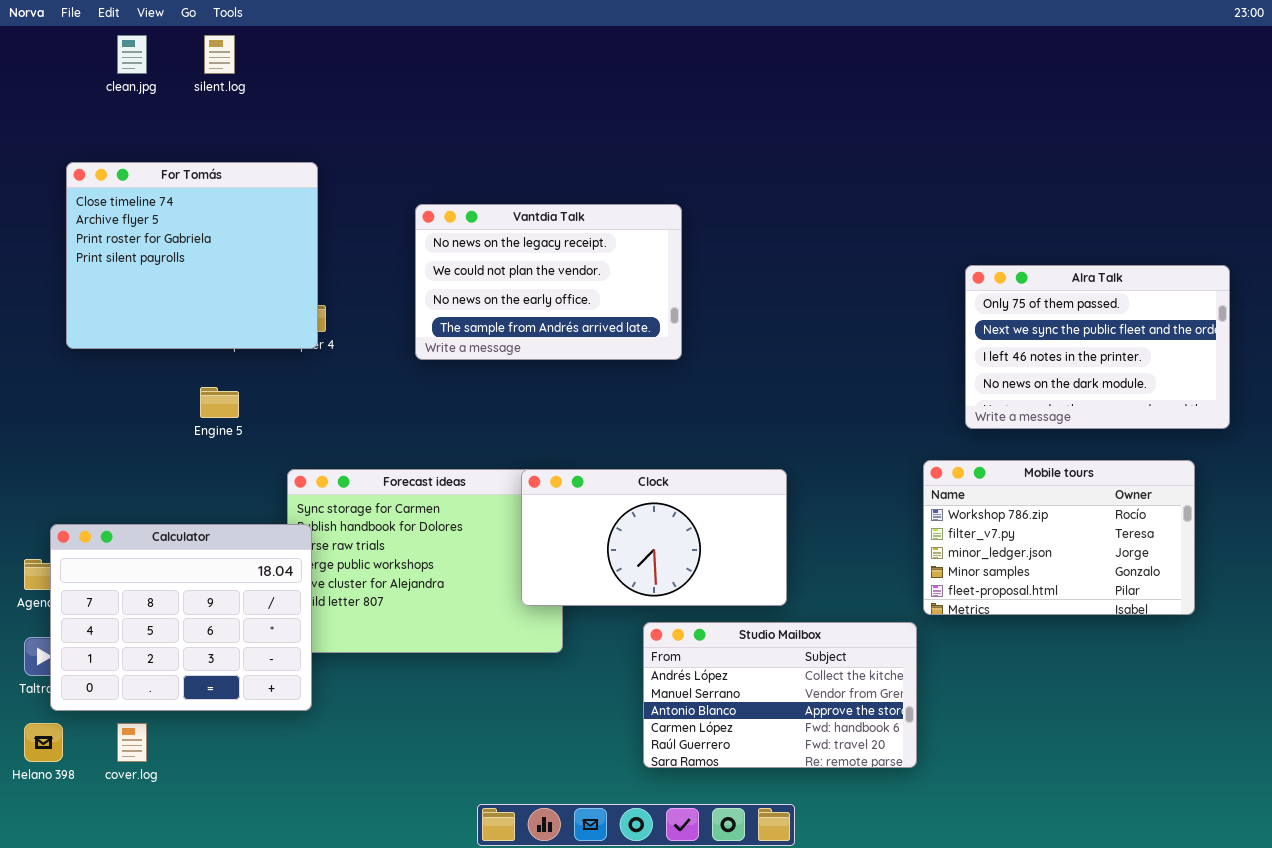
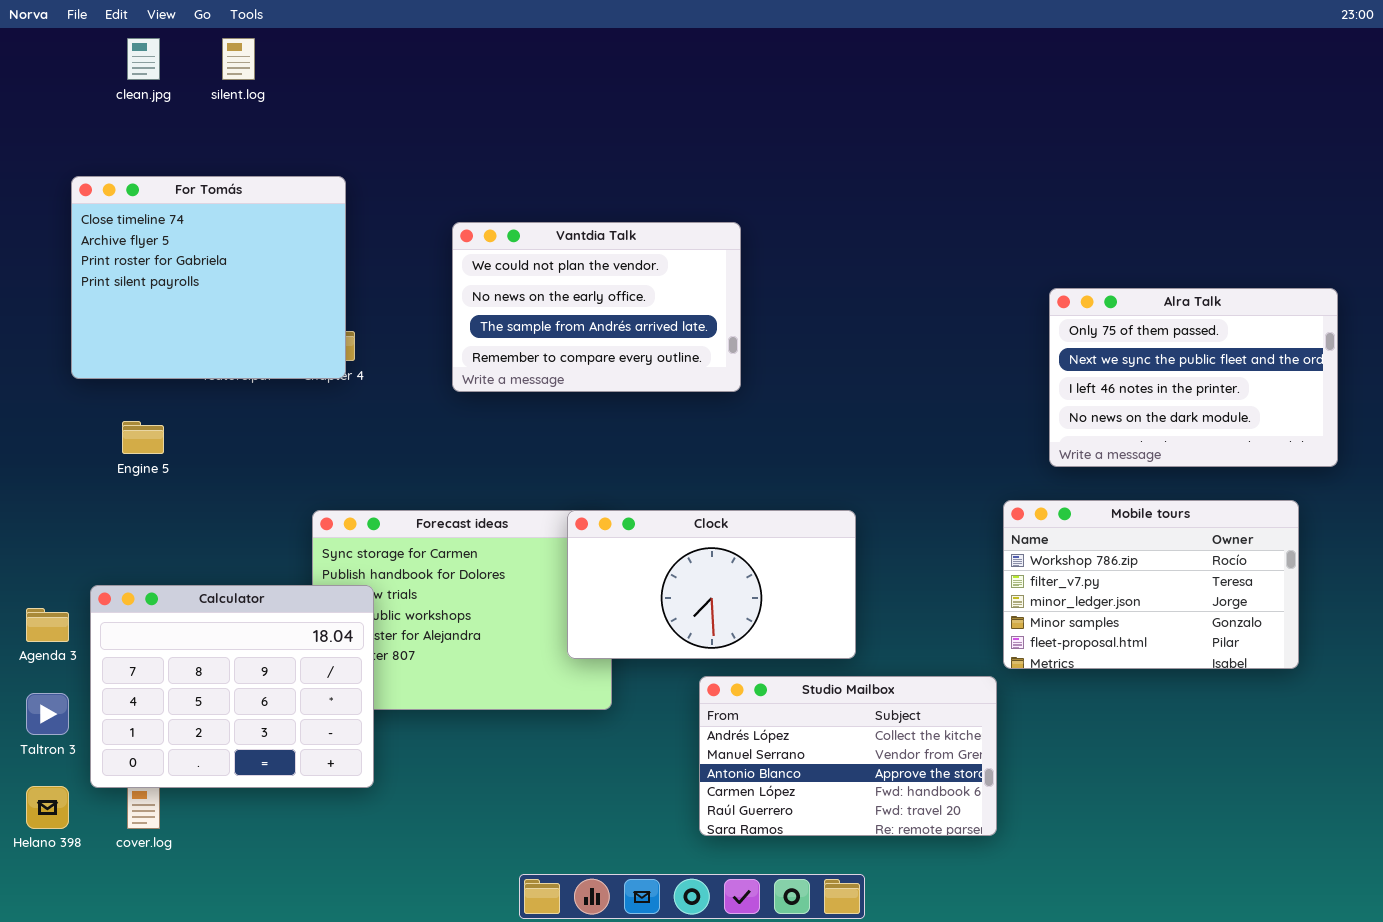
Vantdia Talk: [415,204,682,360] -> [452,222,741,392], scrolled down 1 row
Engine 5: [200,387,239,418] -> [122,421,164,454], moved
Calculator: [50,524,312,711] -> [90,585,374,788], moved

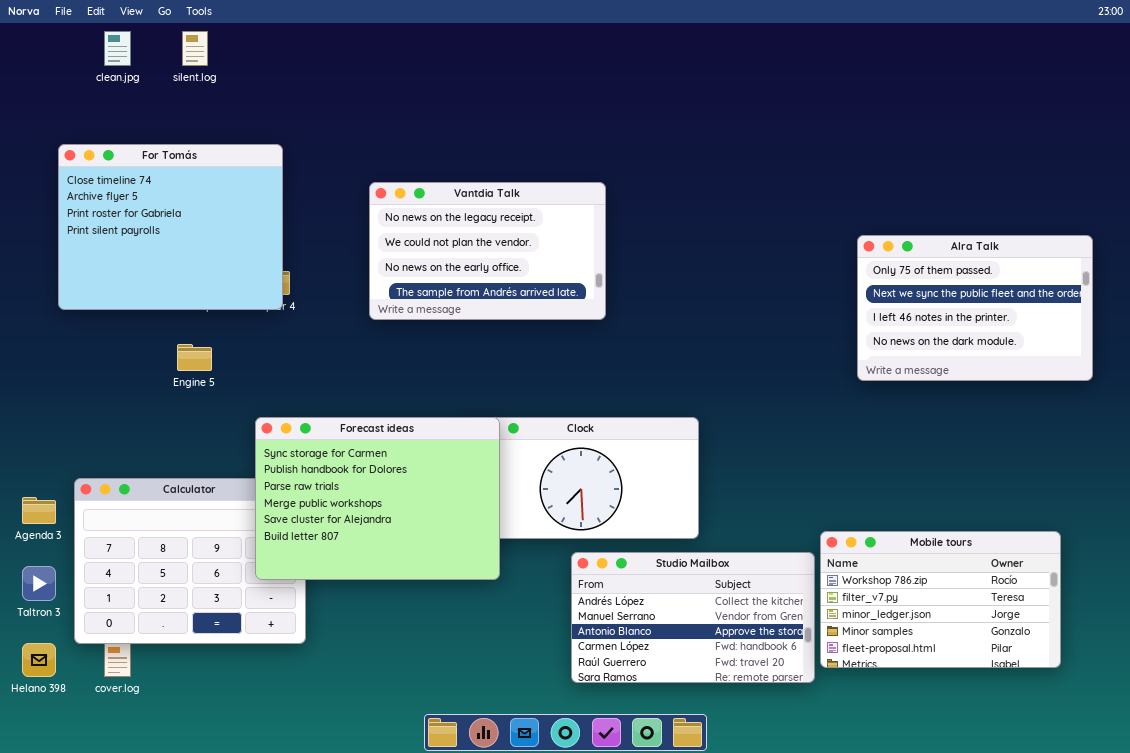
Vantdia Talk: [452,222,741,392] -> [369,182,606,320], scrolled up 1 row
Engine 5: [122,421,164,454] -> [177,344,212,371], moved
Mobile tours: [1003,500,1299,669] -> [820,531,1061,668], moved
Forecast ideas: [312,510,612,710] -> [255,417,500,580], raised

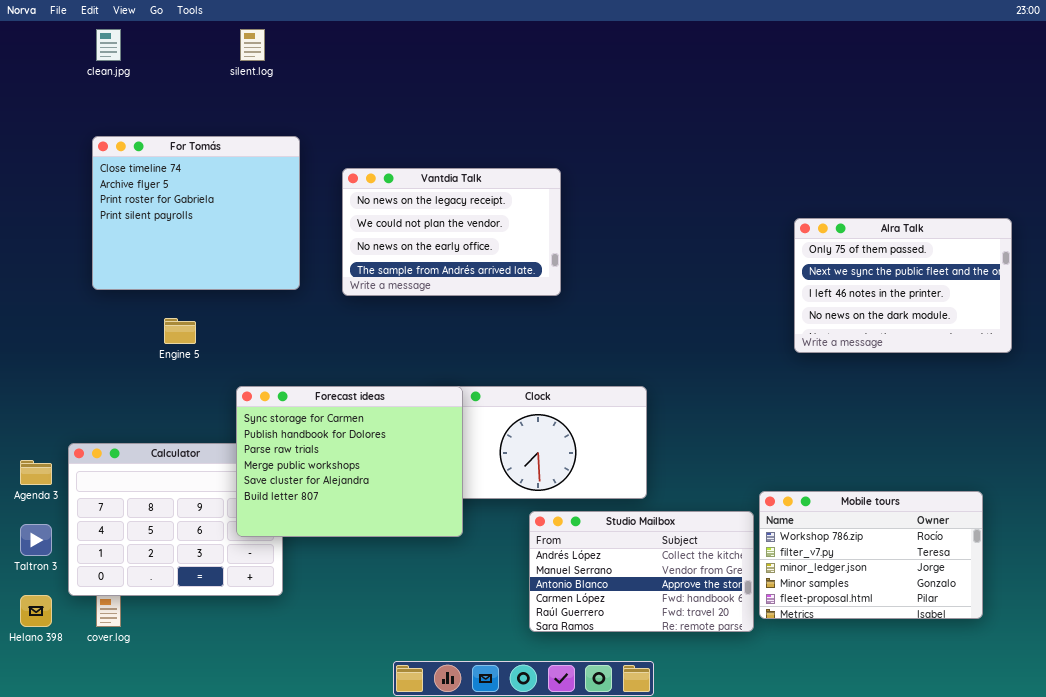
silent.log: [182,31,208,66] -> [240,29,265,61], moved
For Tomás: [58,144,283,310] -> [92,136,300,290], moved

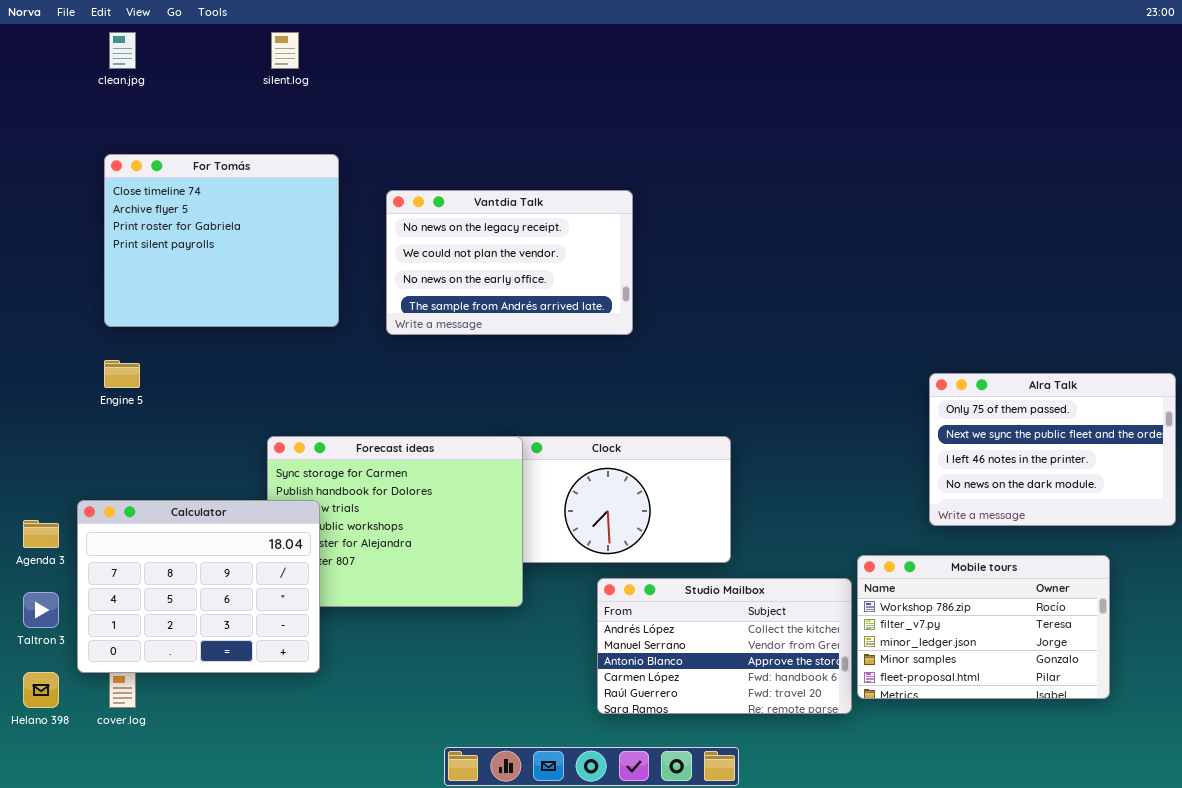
Alra Talk: [794,218,1012,353] -> [929,373,1176,526], moved
Engine 5: [164,318,196,344] -> [104,360,140,388], moved
Calculator: [68,443,283,596] -> [77,500,320,673], raised

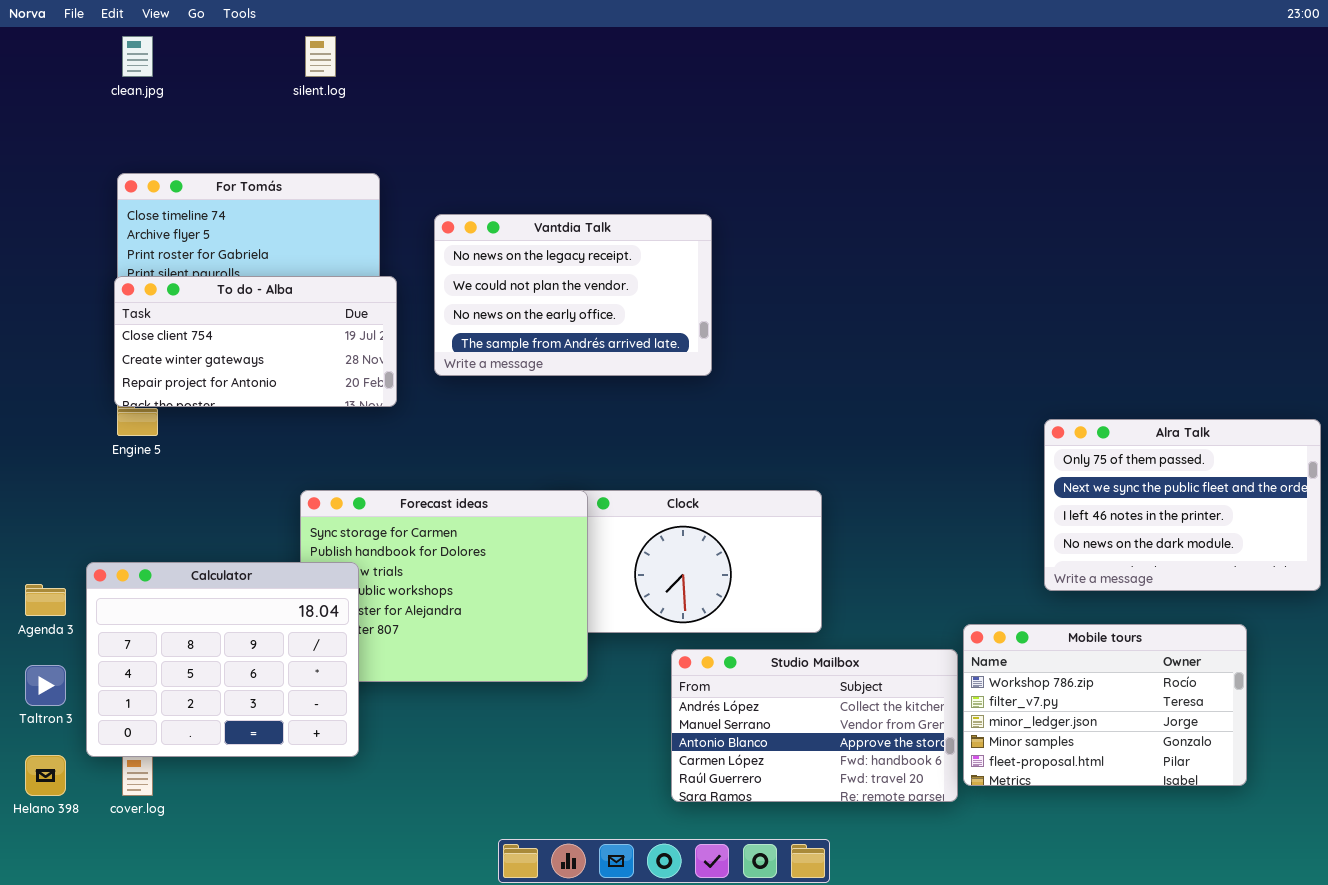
To do - Alba: none -> [114,276,397,407], opened

